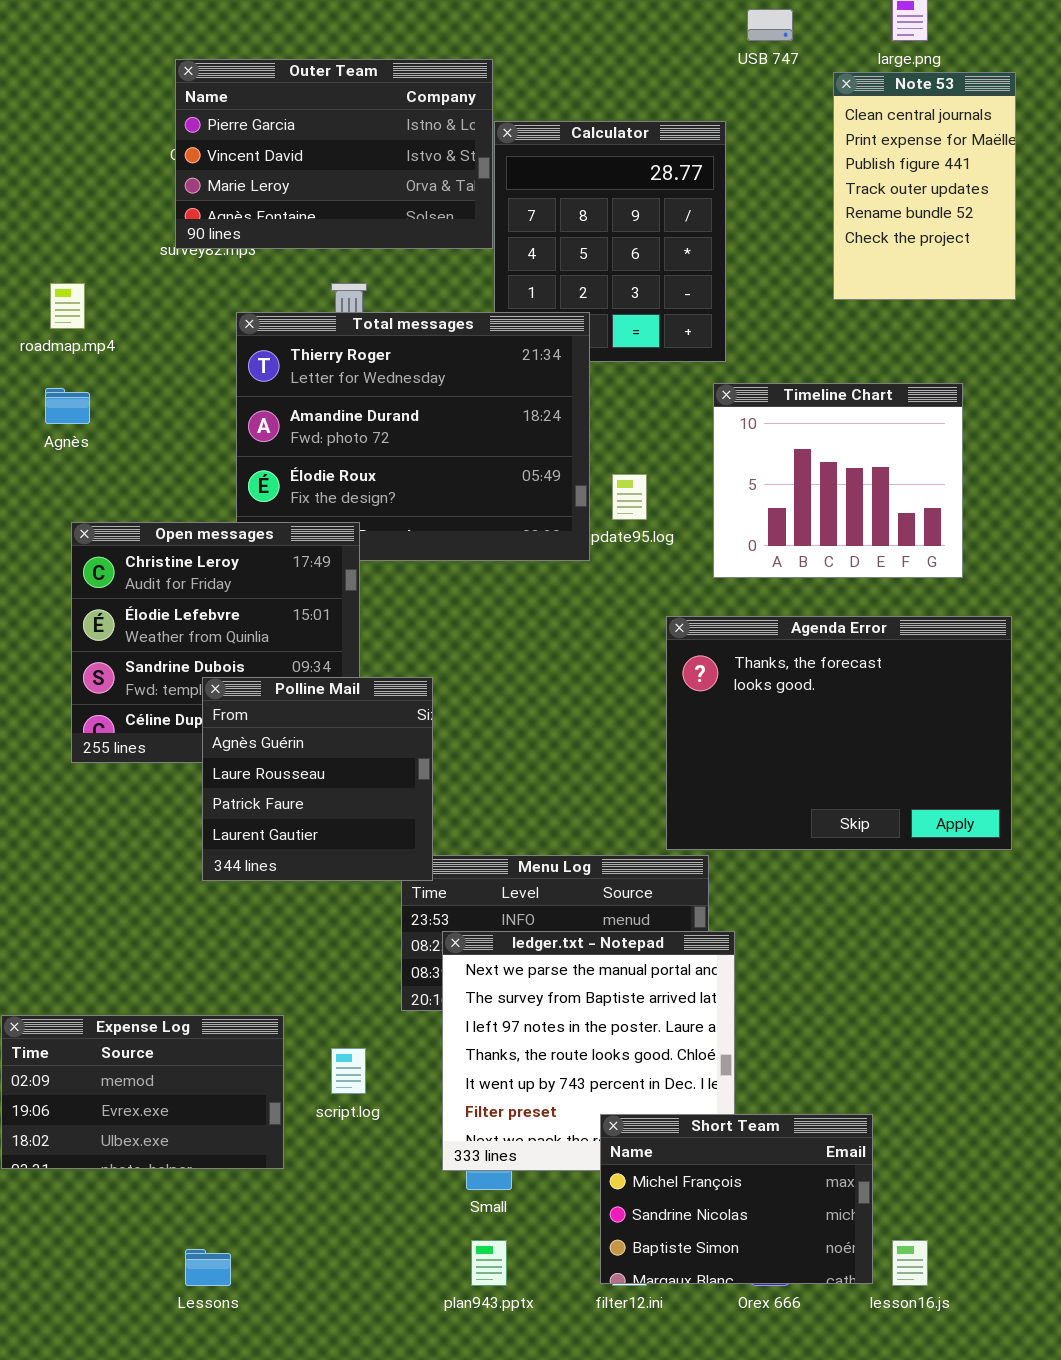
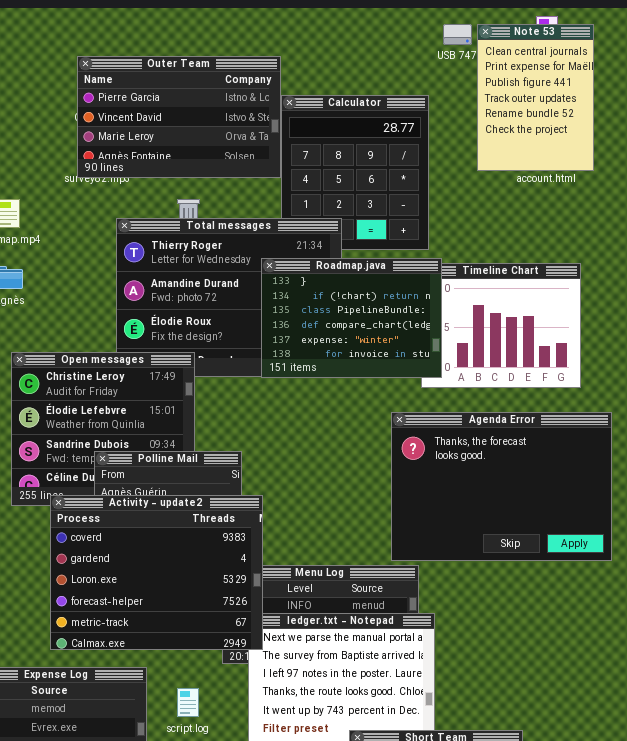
Note 53: [833,72,1016,300] -> [477,24,594,171], moved
Roadmap.java: none -> [261,258,442,378], opened
Activity - update2: none -> [50,495,263,650], opened

